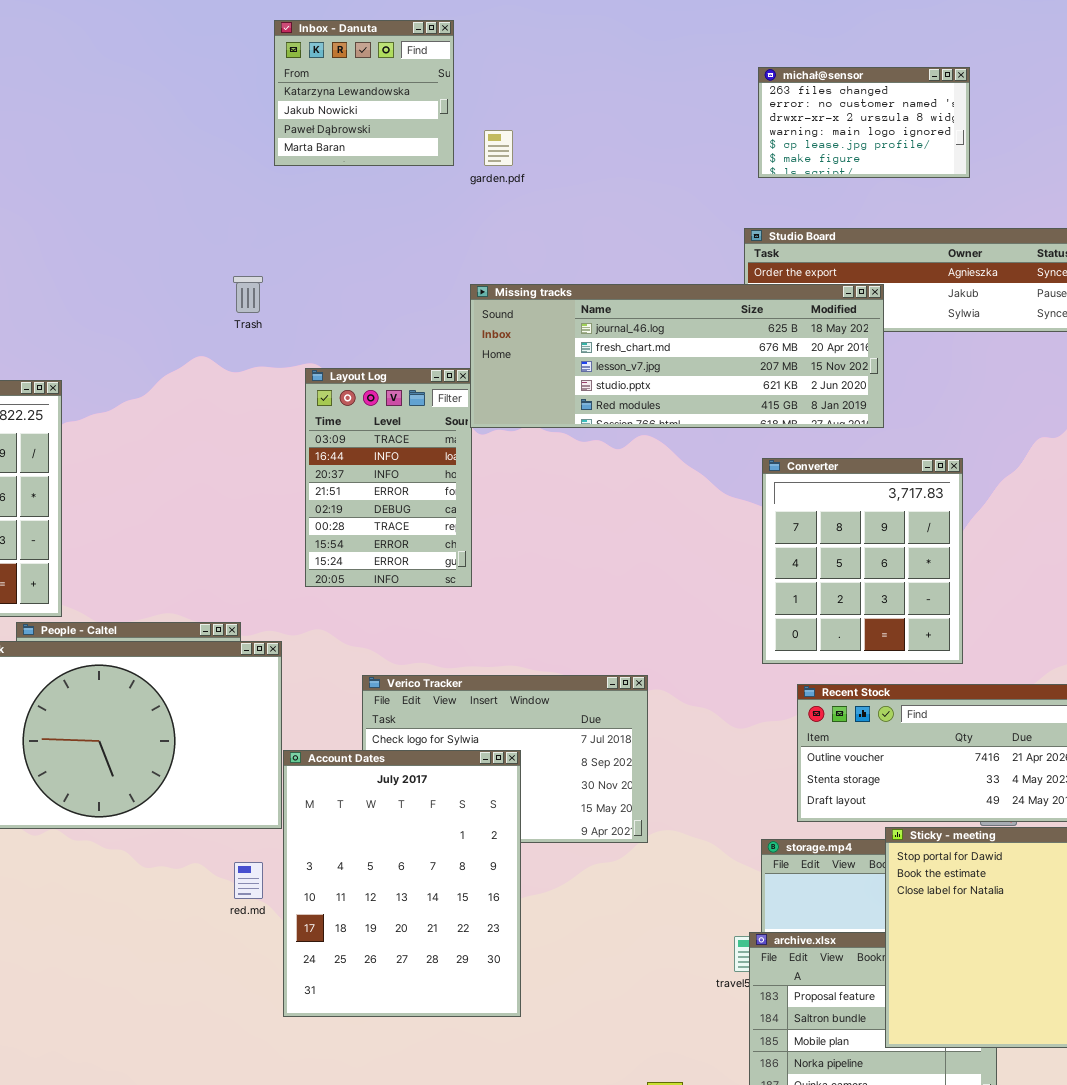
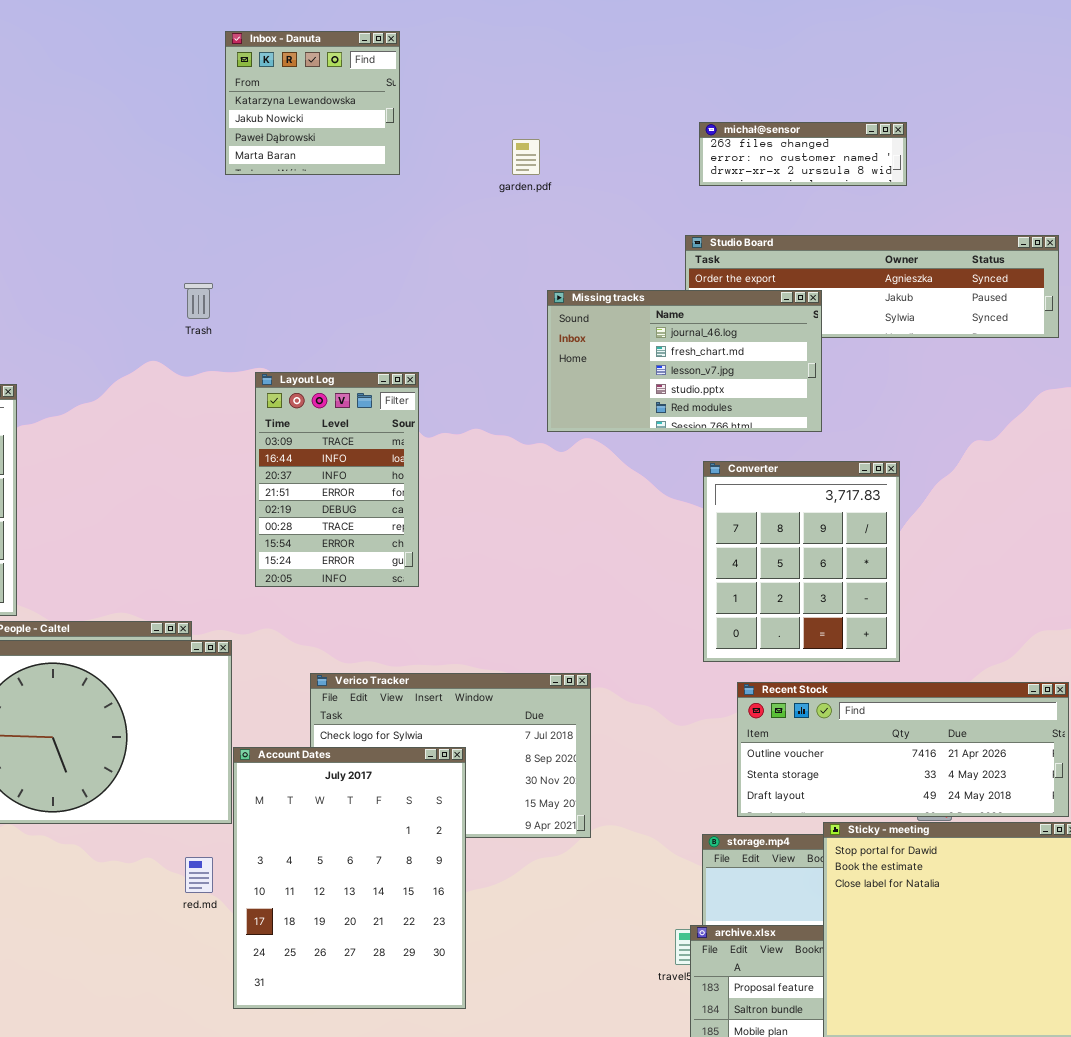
michał@sensor: [758,67,970,178] -> [699,122,907,186], resized
garden.pdf: [484,130,513,166] -> [512,139,540,175], moved
Missing tracks: [470,284,884,428] -> [547,290,822,432], resized

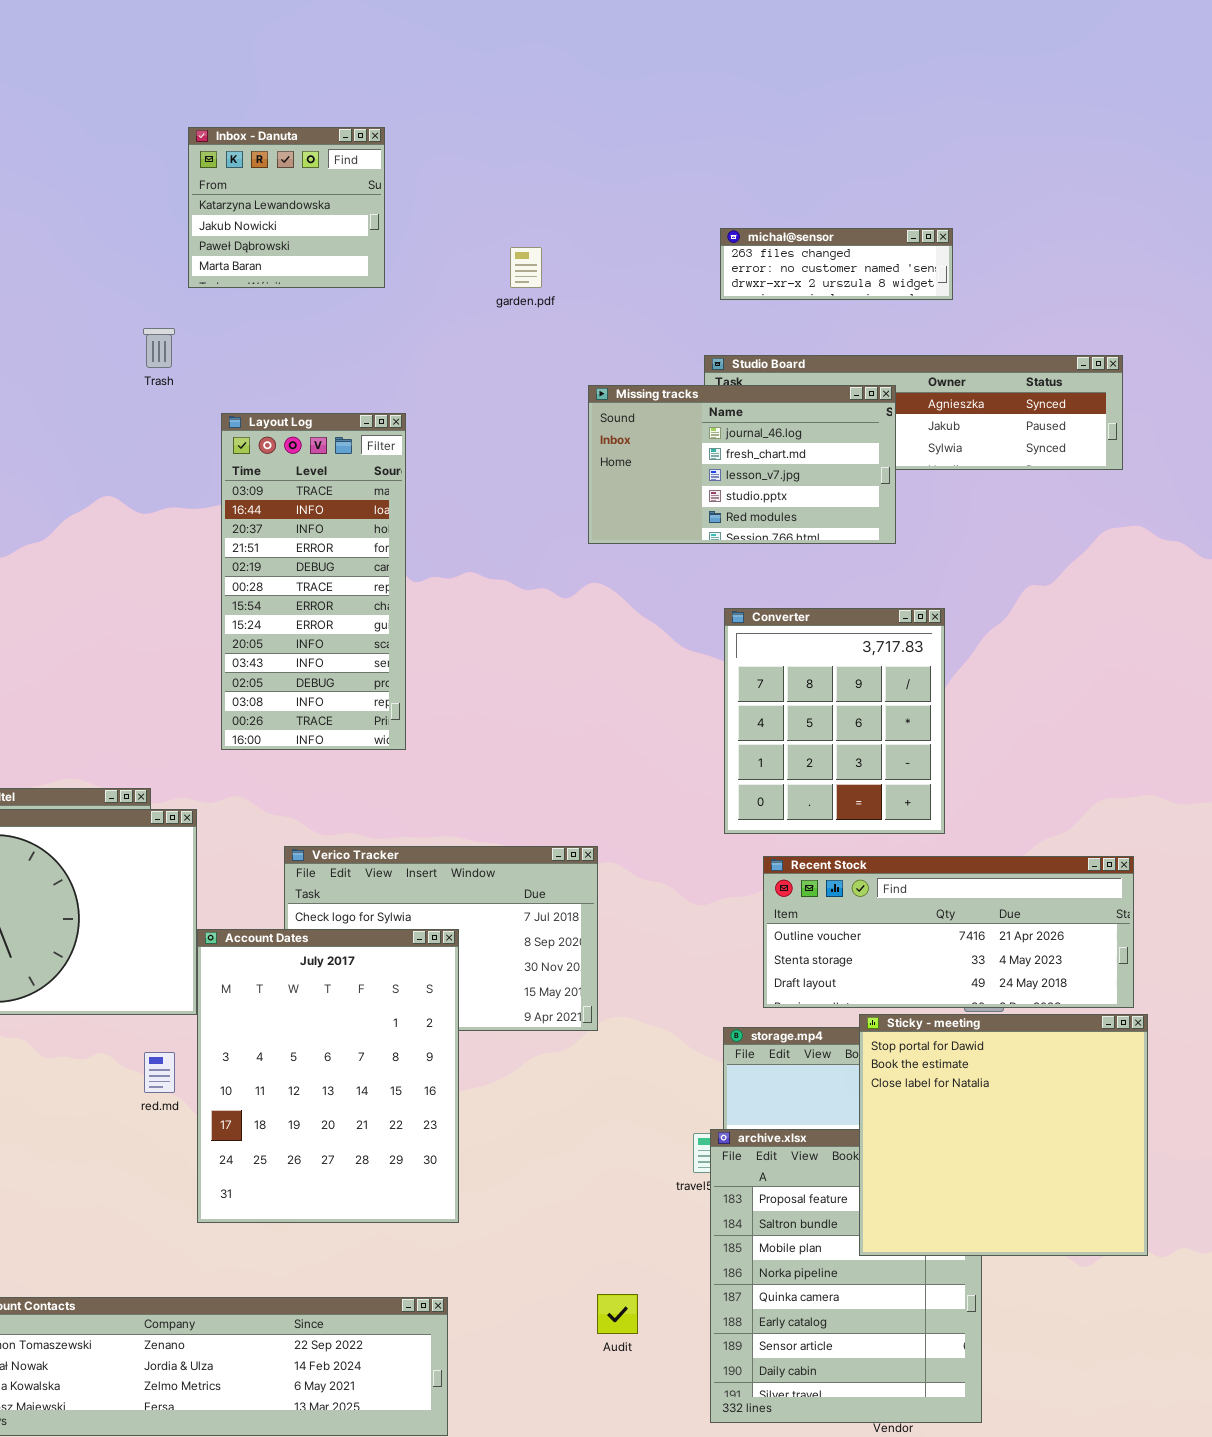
Trash: [184,283,213,319] -> [143,328,175,368], moved
Missing tracks: [547,290,822,432] -> [588,385,896,544], moved
Layout Log: [255,372,419,587] -> [221,413,406,750], resized

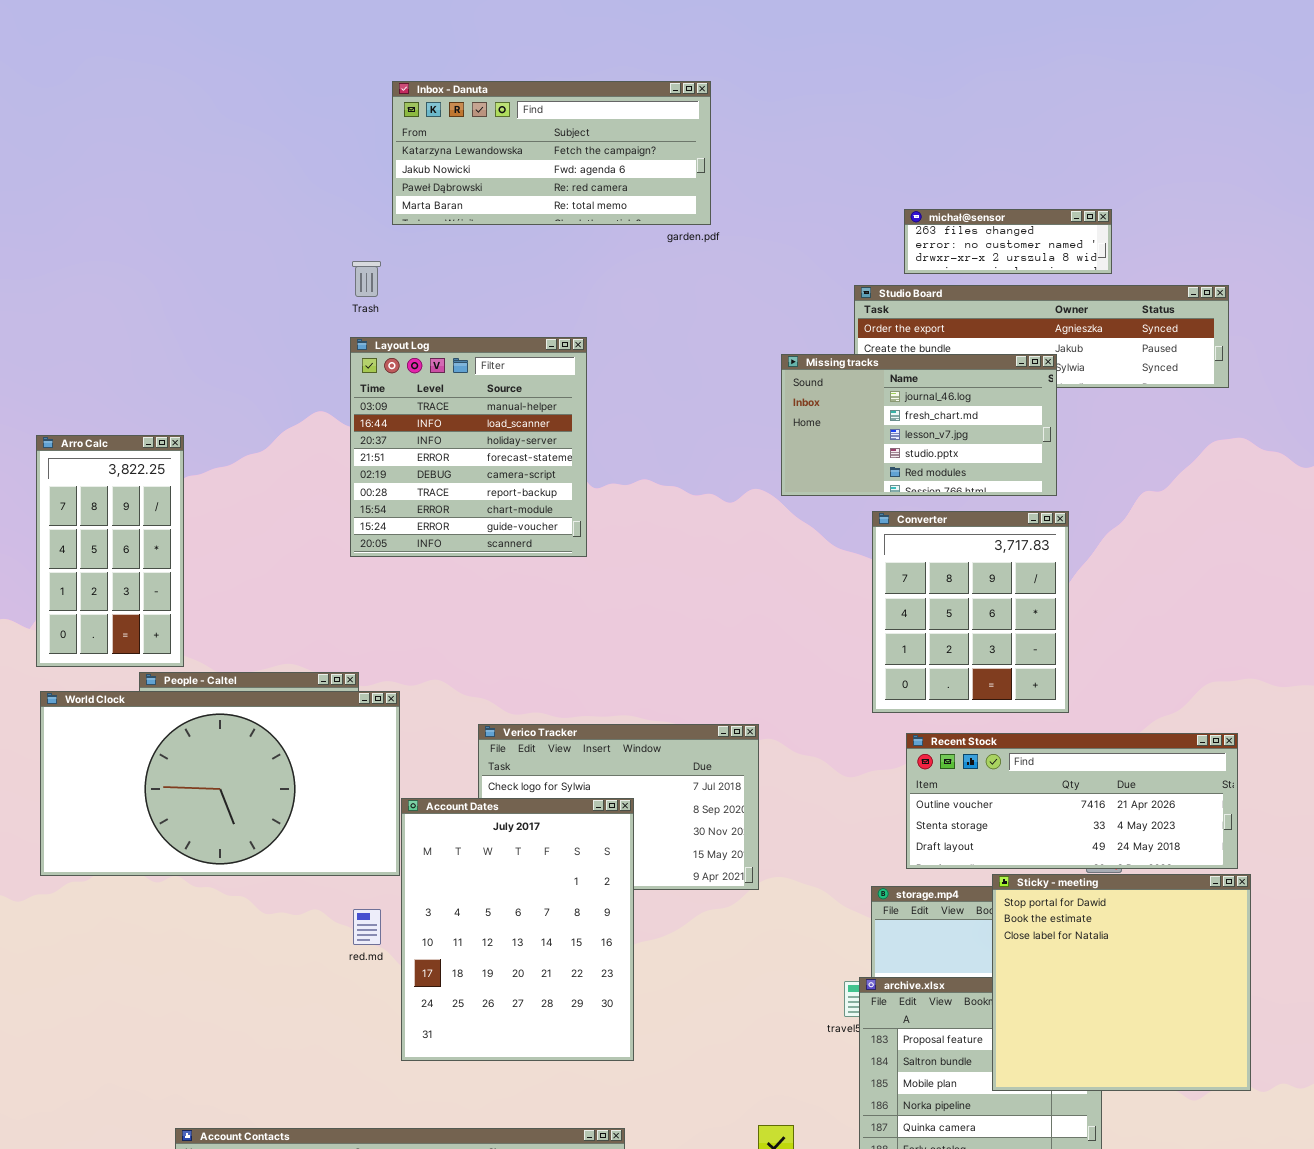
Inbox - Danuta: [188,127,385,288] -> [392,81,711,225], resized
michał@sensor: [720,228,953,300] -> [904,209,1112,274], moved
Missing tracks: [588,385,896,544] -> [781,354,1057,496], moved
Layout Log: [221,413,406,750] -> [350,337,587,557], resized

